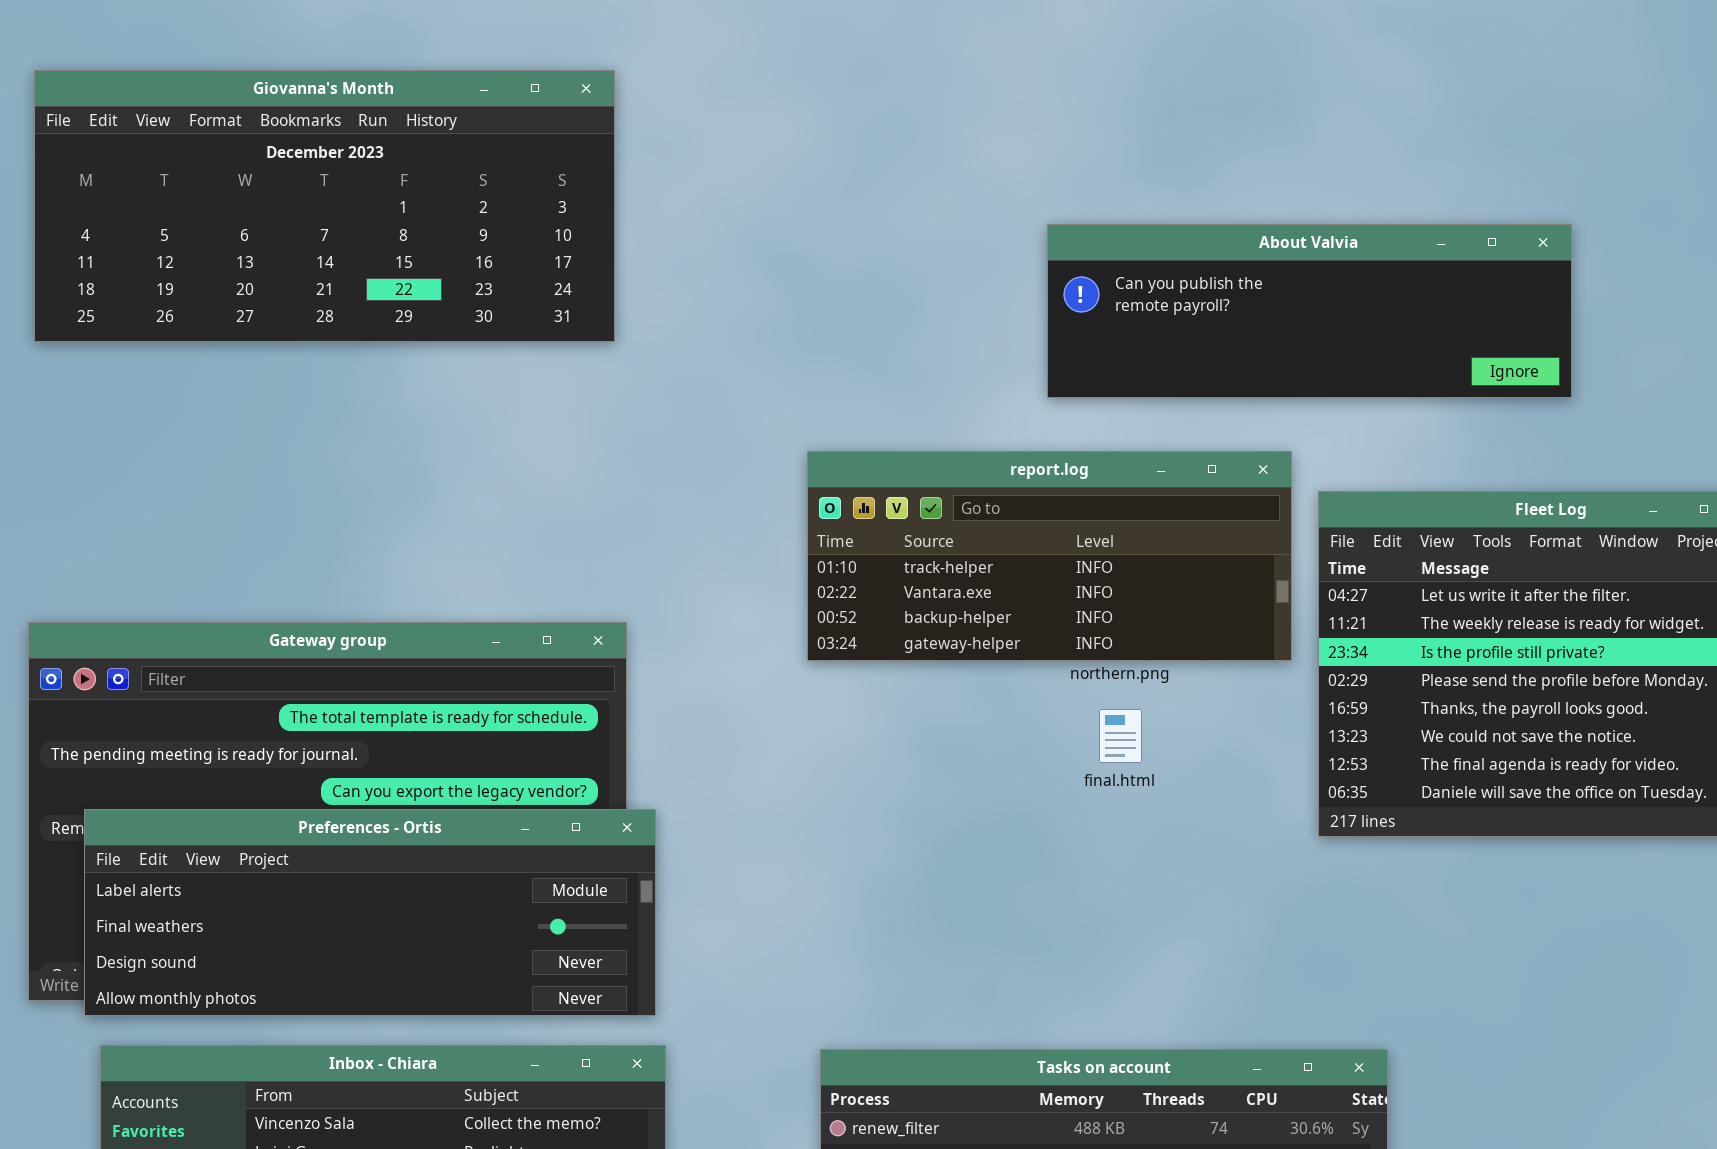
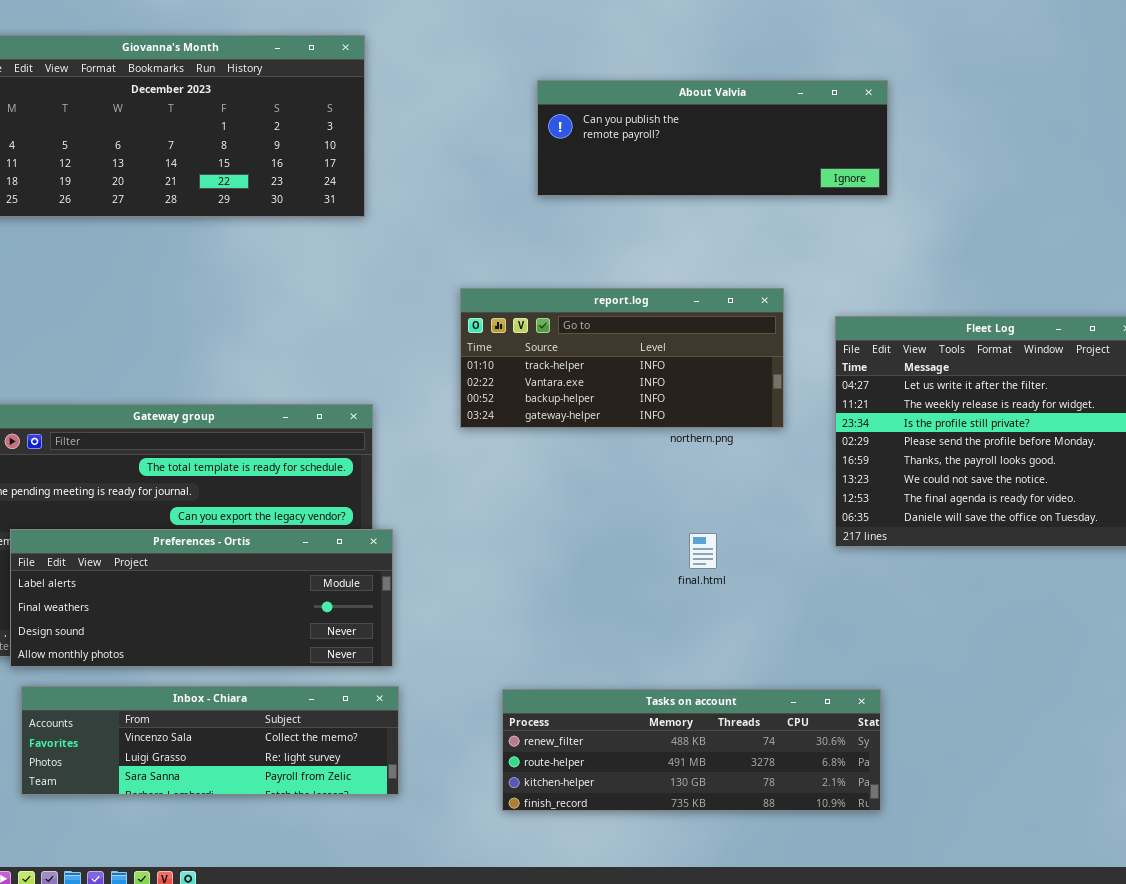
About Valvia: [1047,224,1572,398] -> [537,80,888,196], moved
report.log: [807,451,1292,661] -> [460,288,784,428], moved
final.html: [1099,709,1142,763] -> [689,533,717,569], moved

